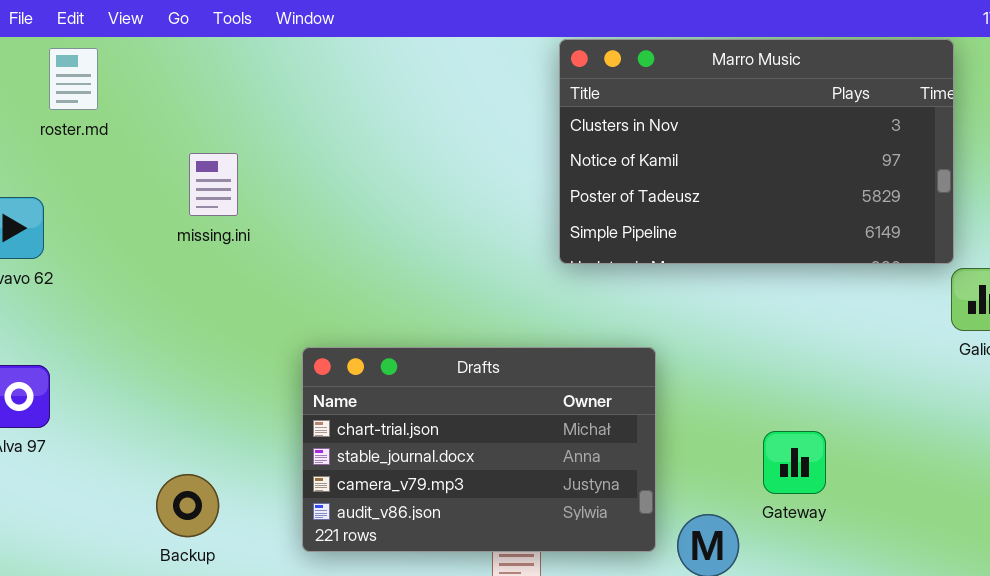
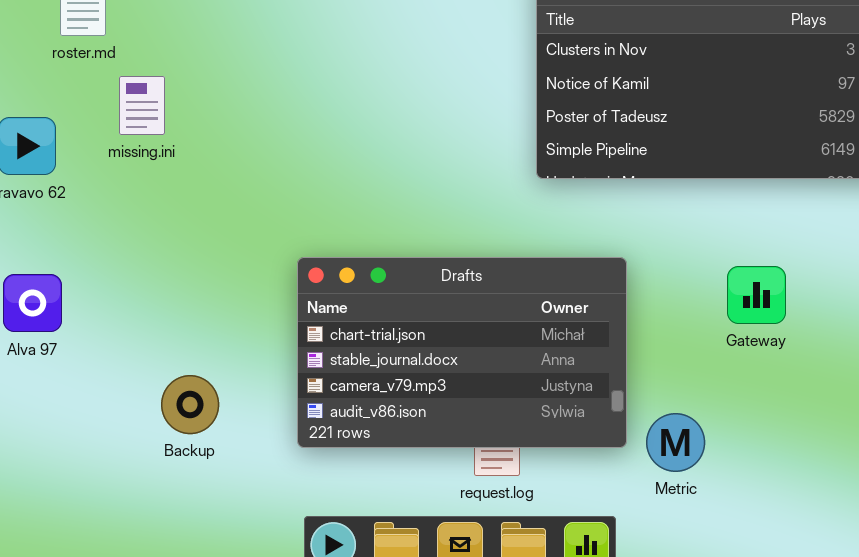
missing.ini: [189,153,238,216] -> [119,76,165,135], moved
Gateway: [763,431,826,494] -> [727,266,786,324], moved

